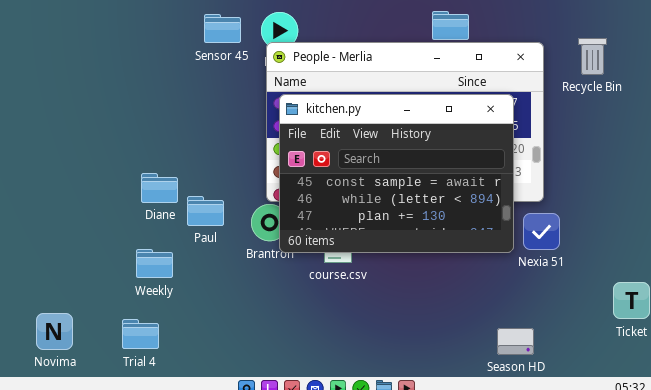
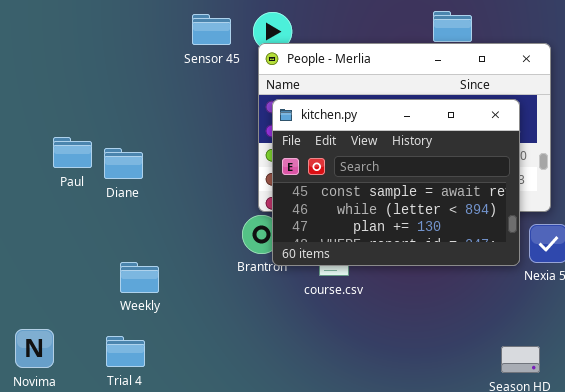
Diane: [141,173,178,203] -> [104,148,143,179], moved
Paul: [187,196,224,226] -> [53,137,92,168], moved

